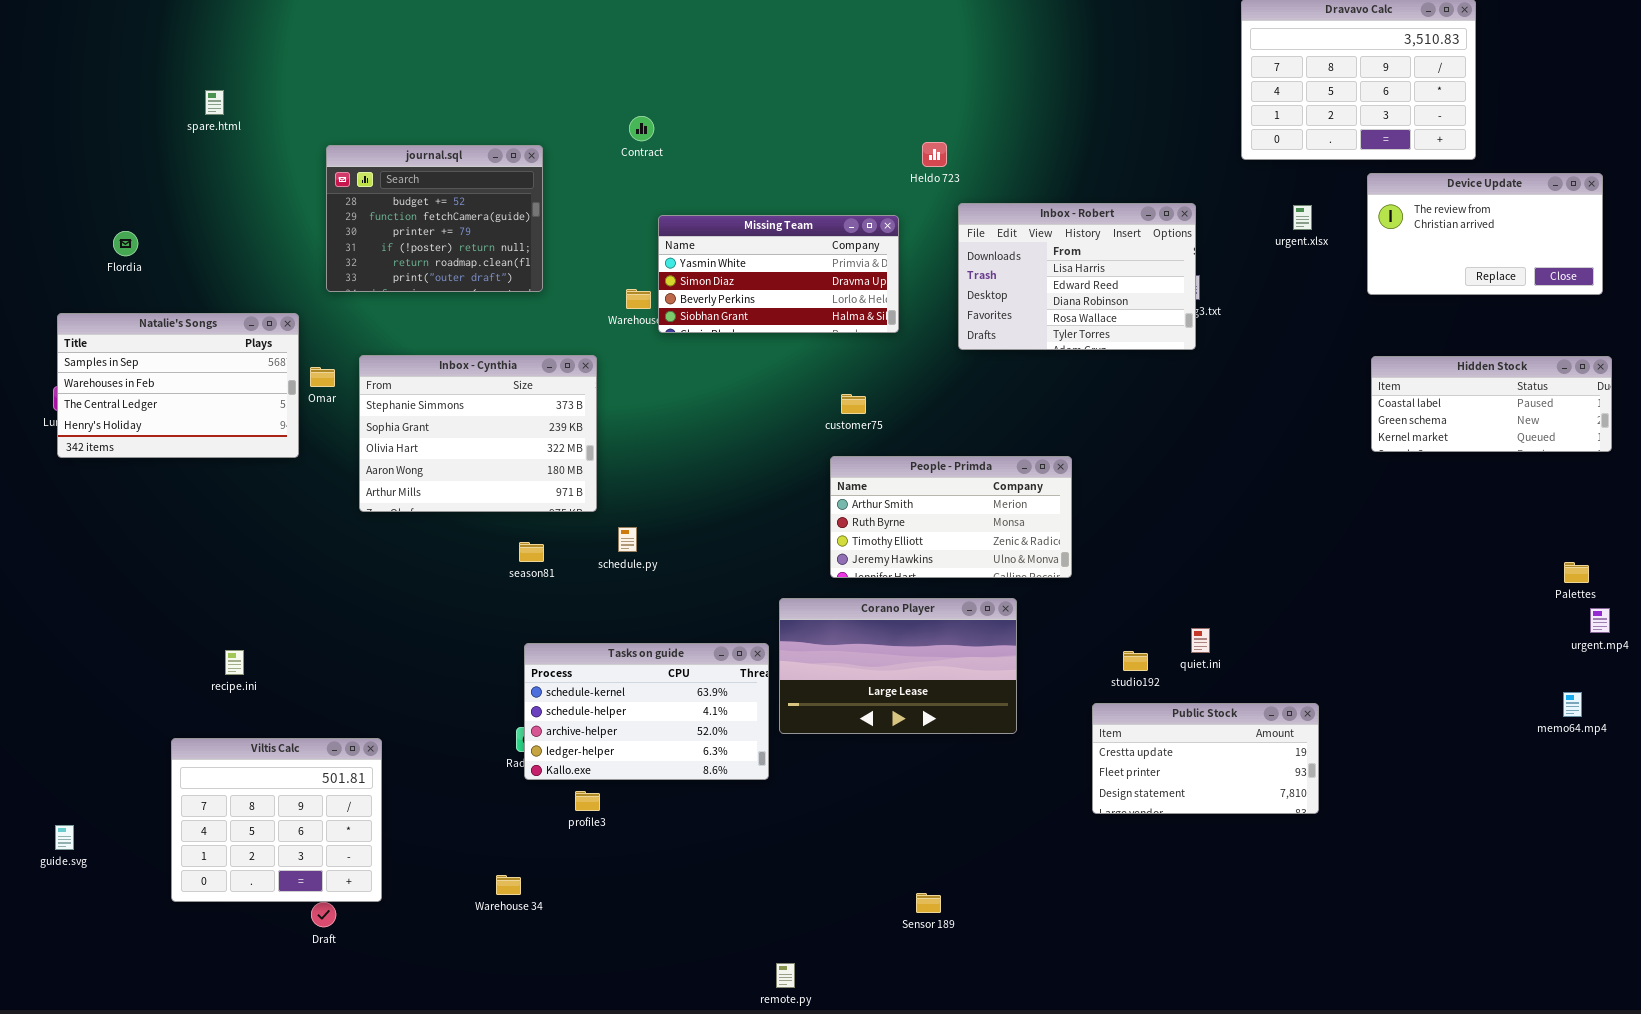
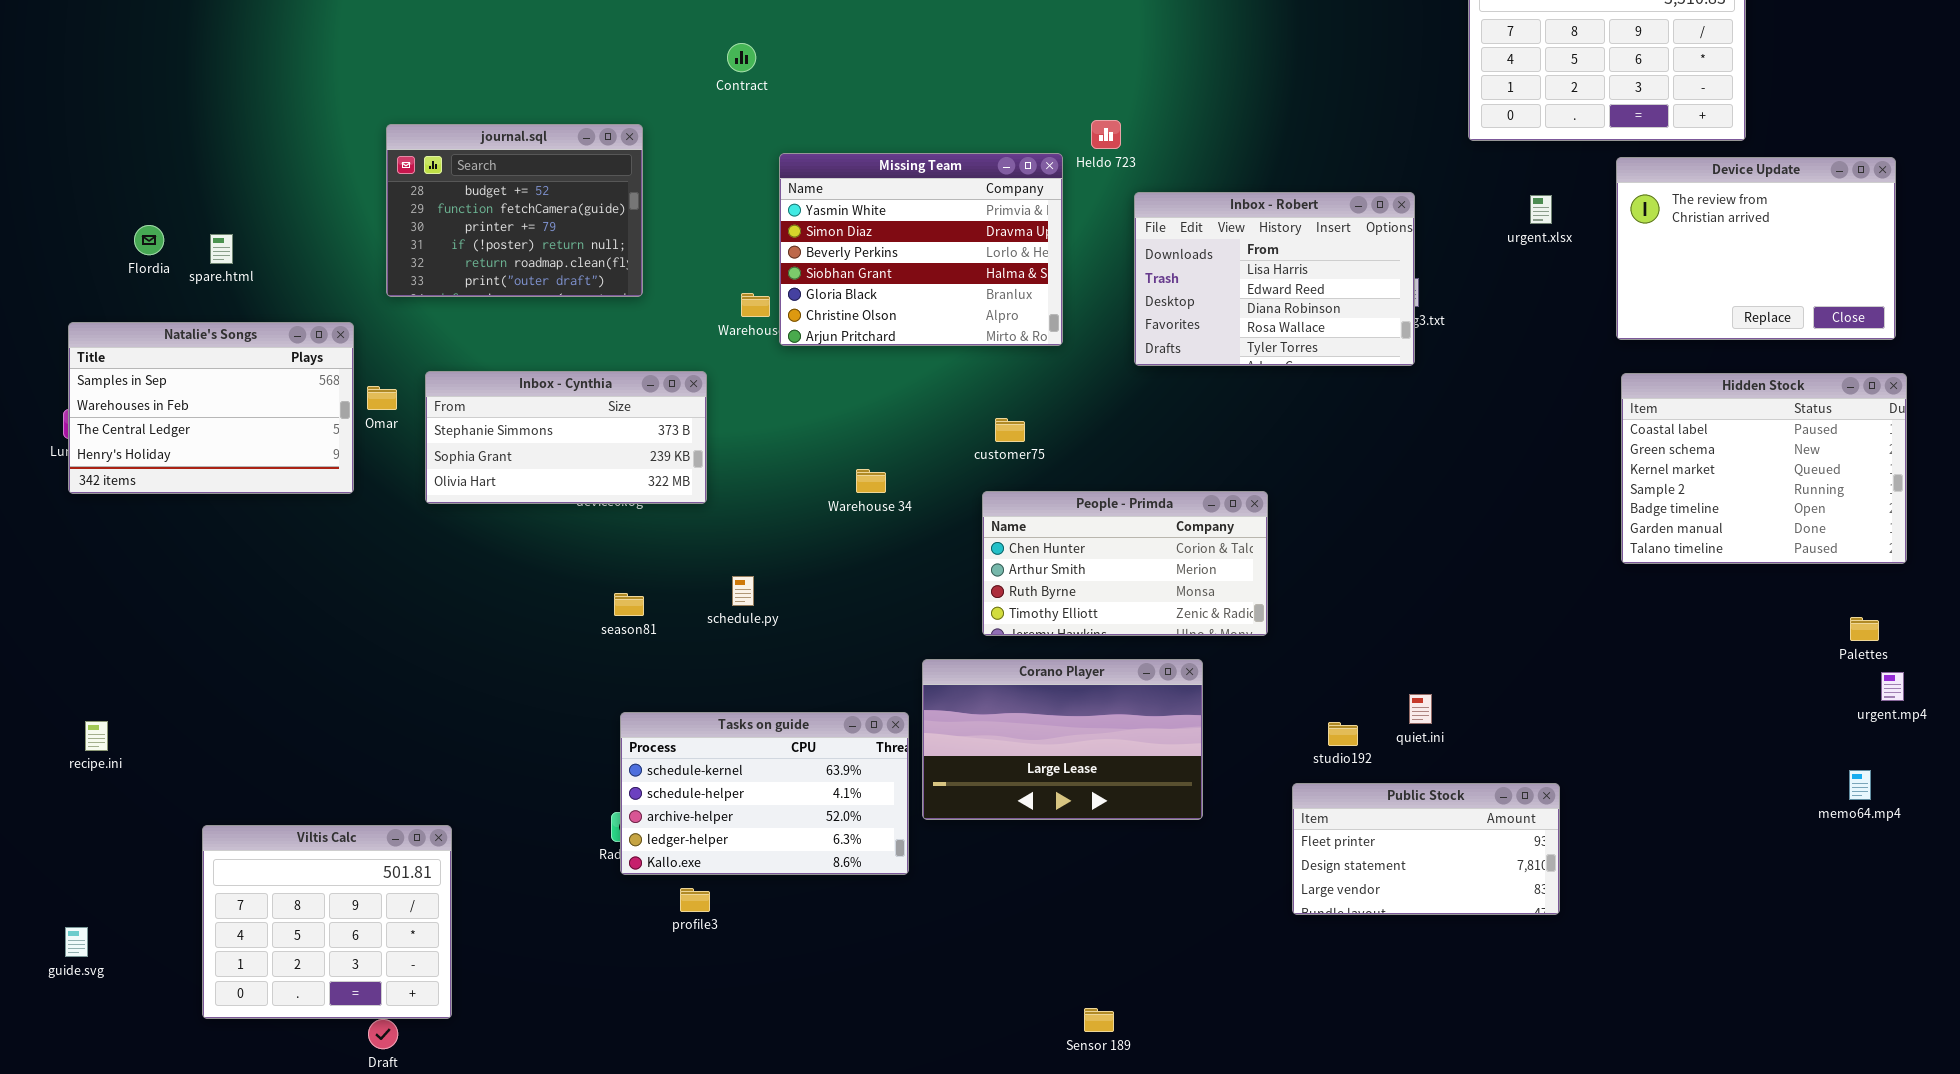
spare.html: [205,90,224,115] -> [210,234,233,264], moved
Contract: [629,116,654,141] -> [727,43,756,72], moved
Device Update: [1367,173,1603,295] -> [1616,157,1896,340], resized
Missing Team: [658,215,899,333] -> [779,153,1063,346], resized
Inbox - Cynthia: [359,355,597,512] -> [425,371,707,504], resized
Hidden Stock: [1371,356,1612,452] -> [1621,373,1907,564], resized
People - Primda: [830,456,1072,578] -> [982,491,1268,636], scrolled up 1 row
recipe.ini: [225,650,244,675] -> [85,721,108,751], moved
Public Stock: [1092,703,1319,814] -> [1292,783,1560,915], scrolled down 1 row
Warehouse 34: [496,875,521,895] -> [856,469,886,493], moved

